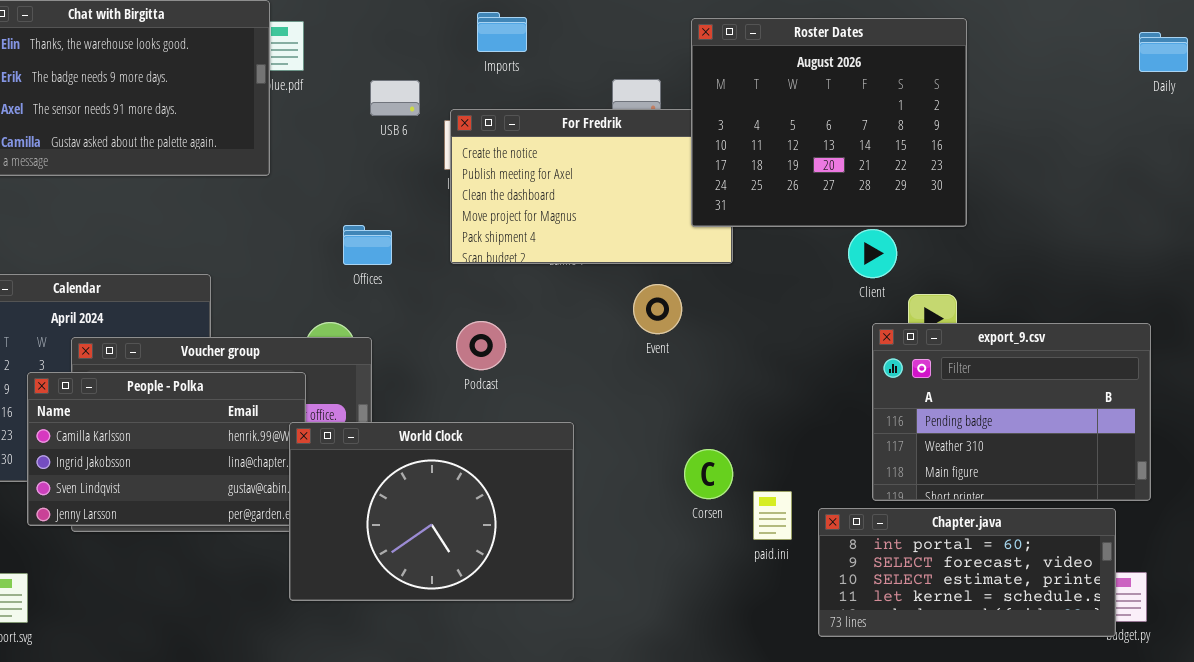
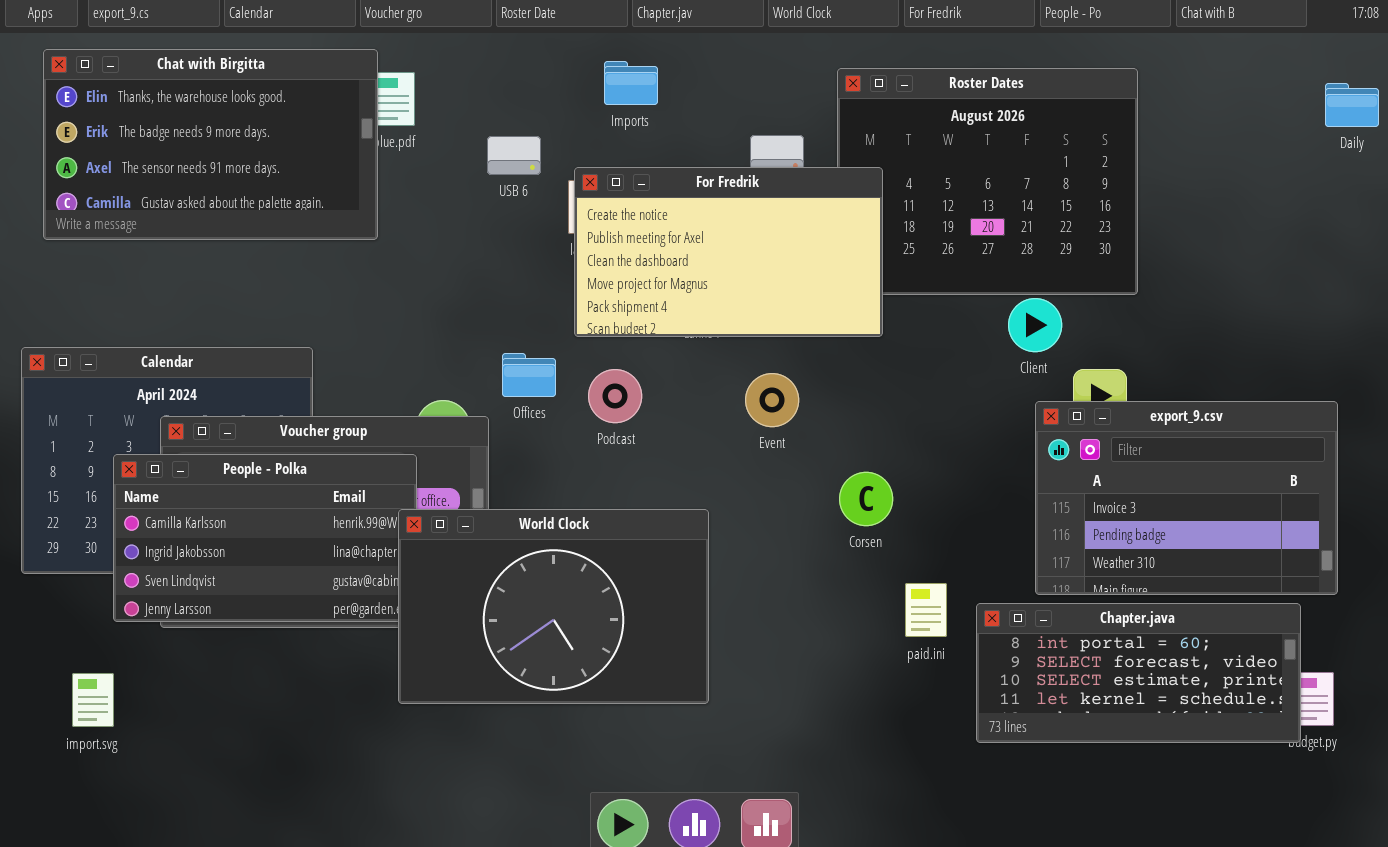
For Fredrik: [450,109,733,264] -> [574,167,883,337], raised
Offices: [343,225,392,265] -> [502,353,556,397], moved
Event: [633,284,682,334] -> [745,373,799,427], moved
Podcast: [456,321,506,370] -> [588,369,642,423], moved
export_9.csv: [872,323,1151,501] -> [1035,401,1338,595], scrolled up 1 row
Corsen: [684,449,733,499] -> [839,472,893,526], moved

